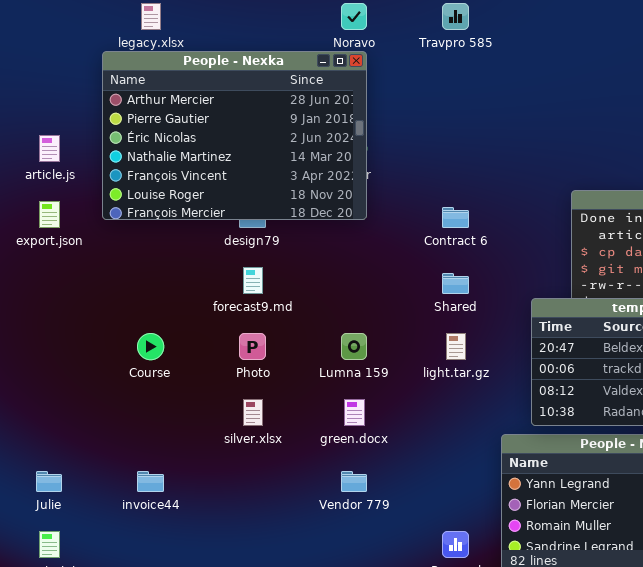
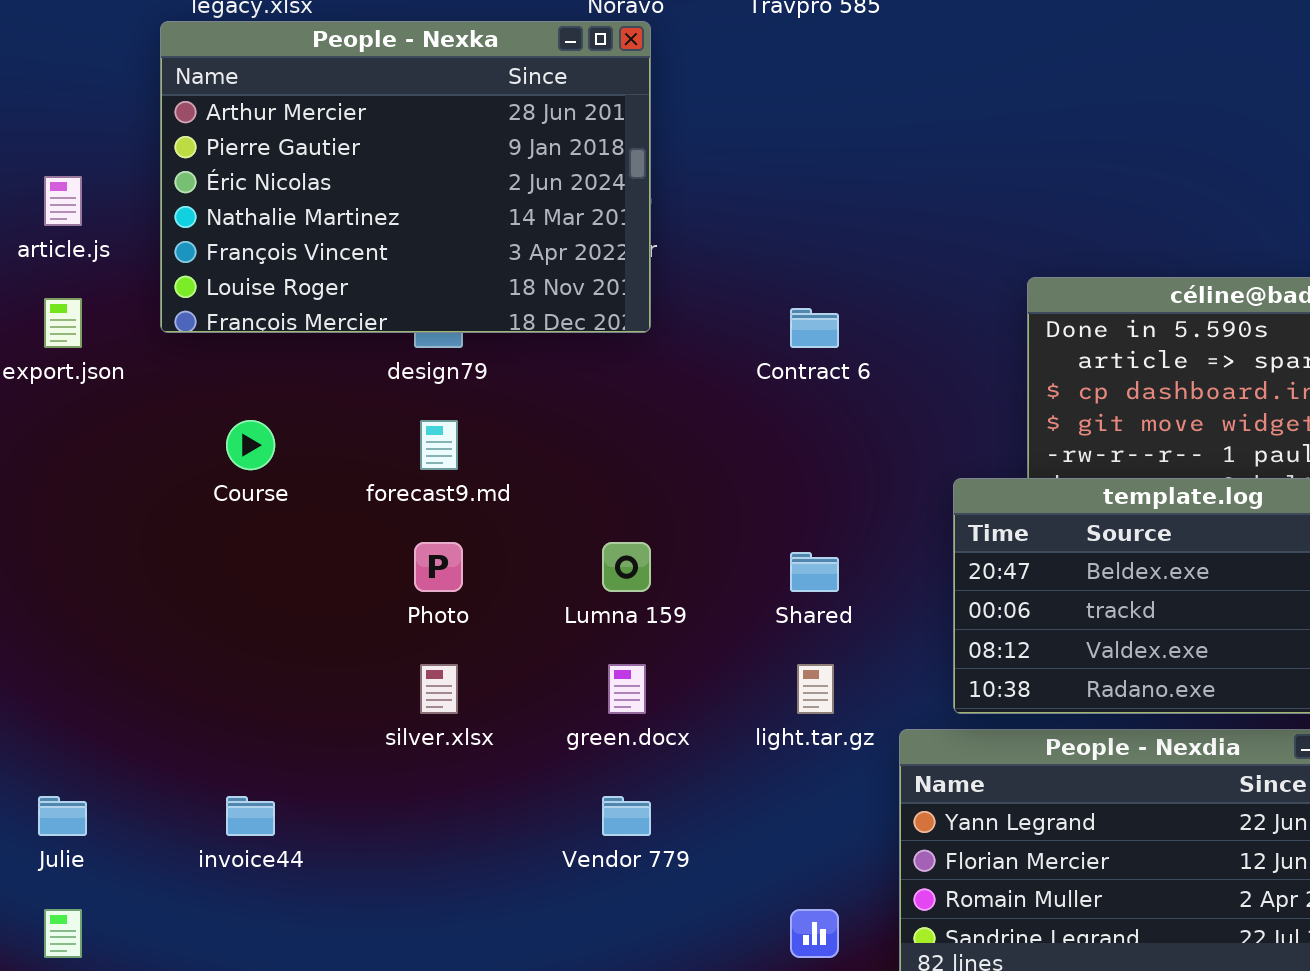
Shared: [442,273,469,294] -> [790,552,839,592], moved
Course: [137,333,164,360] -> [226,420,275,470], moved
light.tar.gz: [446,333,466,360] -> [797,664,834,714], moved

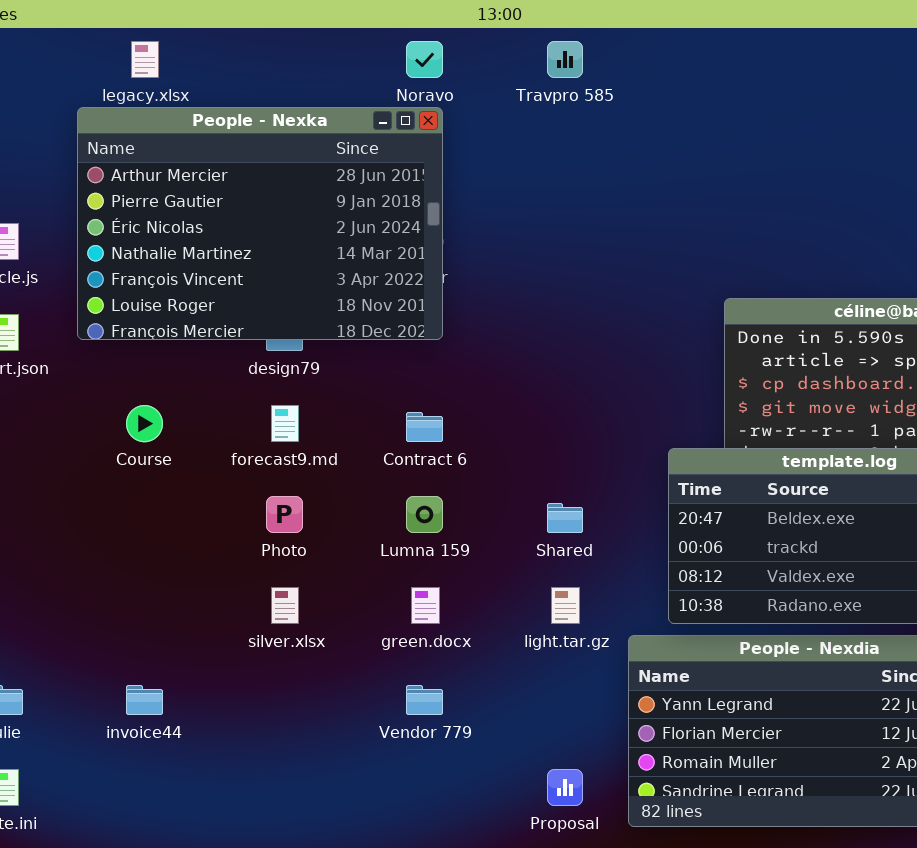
Contract 6: [790,308,839,348] -> [406,412,443,442], moved

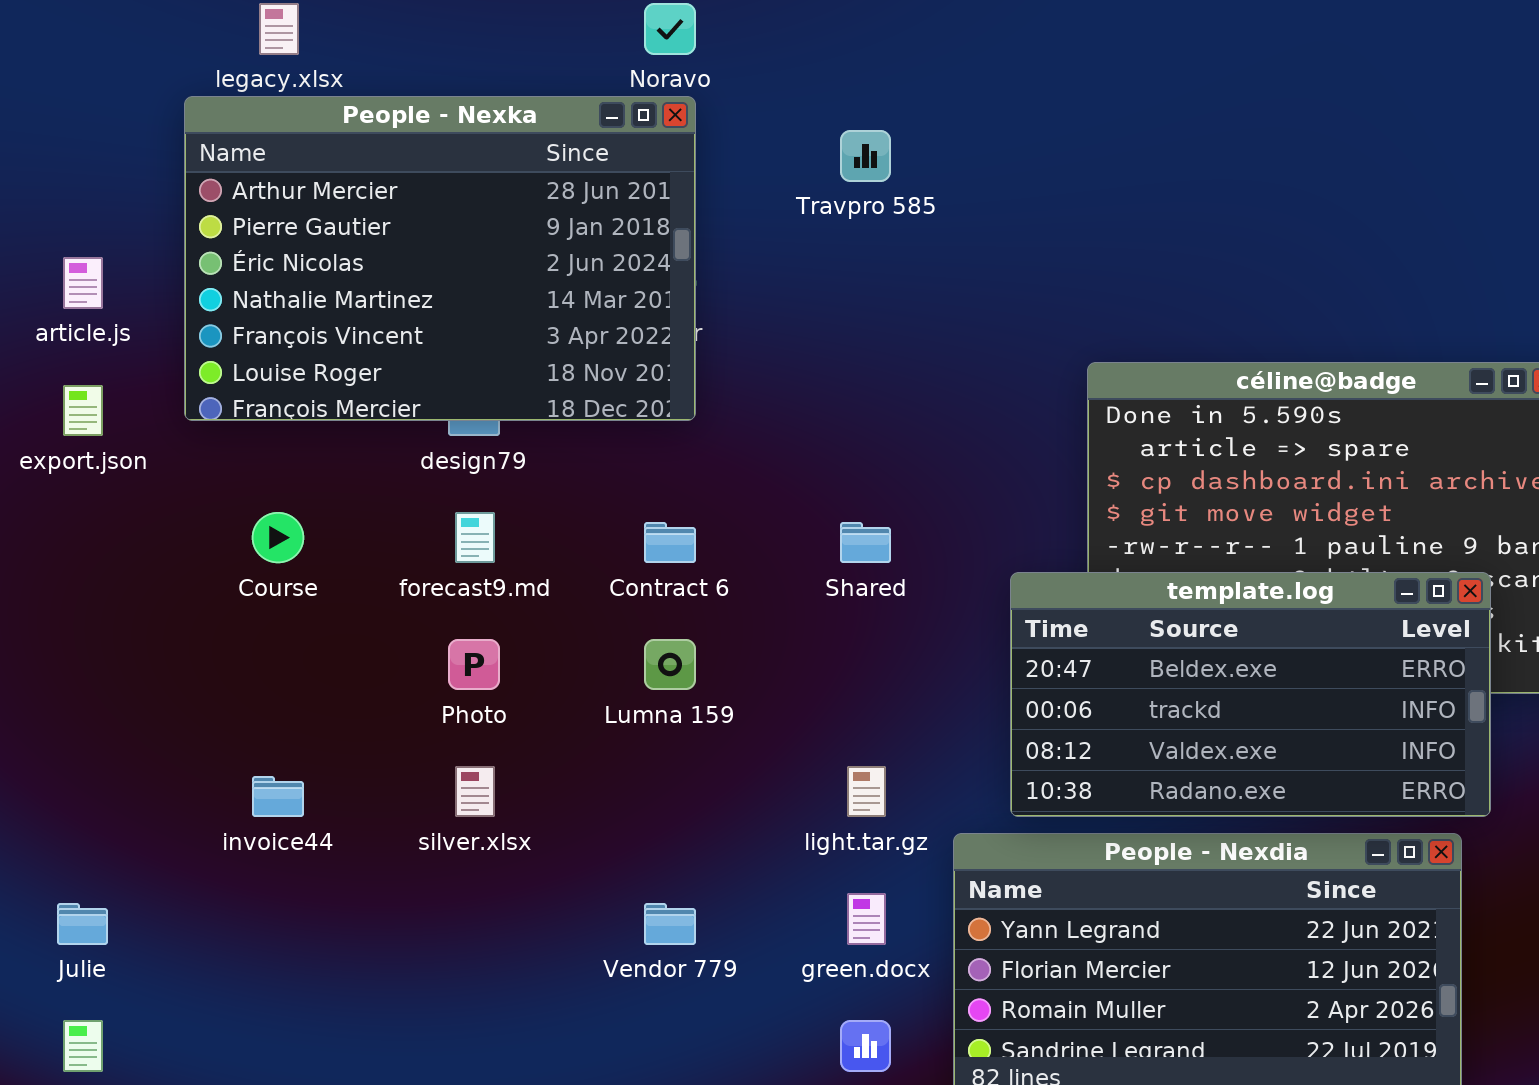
Travpro 585: [547,41,583,78] -> [840,130,891,182], moved
Shared: [547,503,583,533] -> [840,522,891,563], moved
green.docx: [411,587,440,624] -> [847,893,886,945], moved
invoice44: [126,685,163,715] -> [252,776,304,817], moved

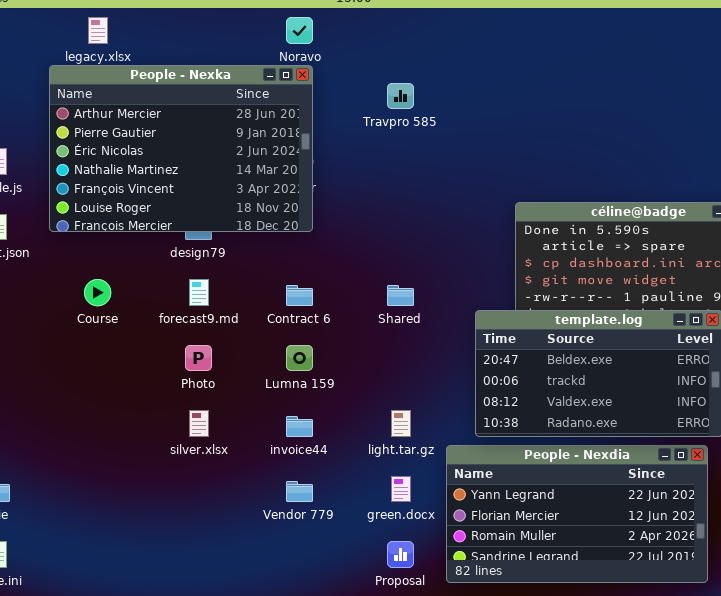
invoice44: [252,776,304,817] -> [286,416,313,437], moved

